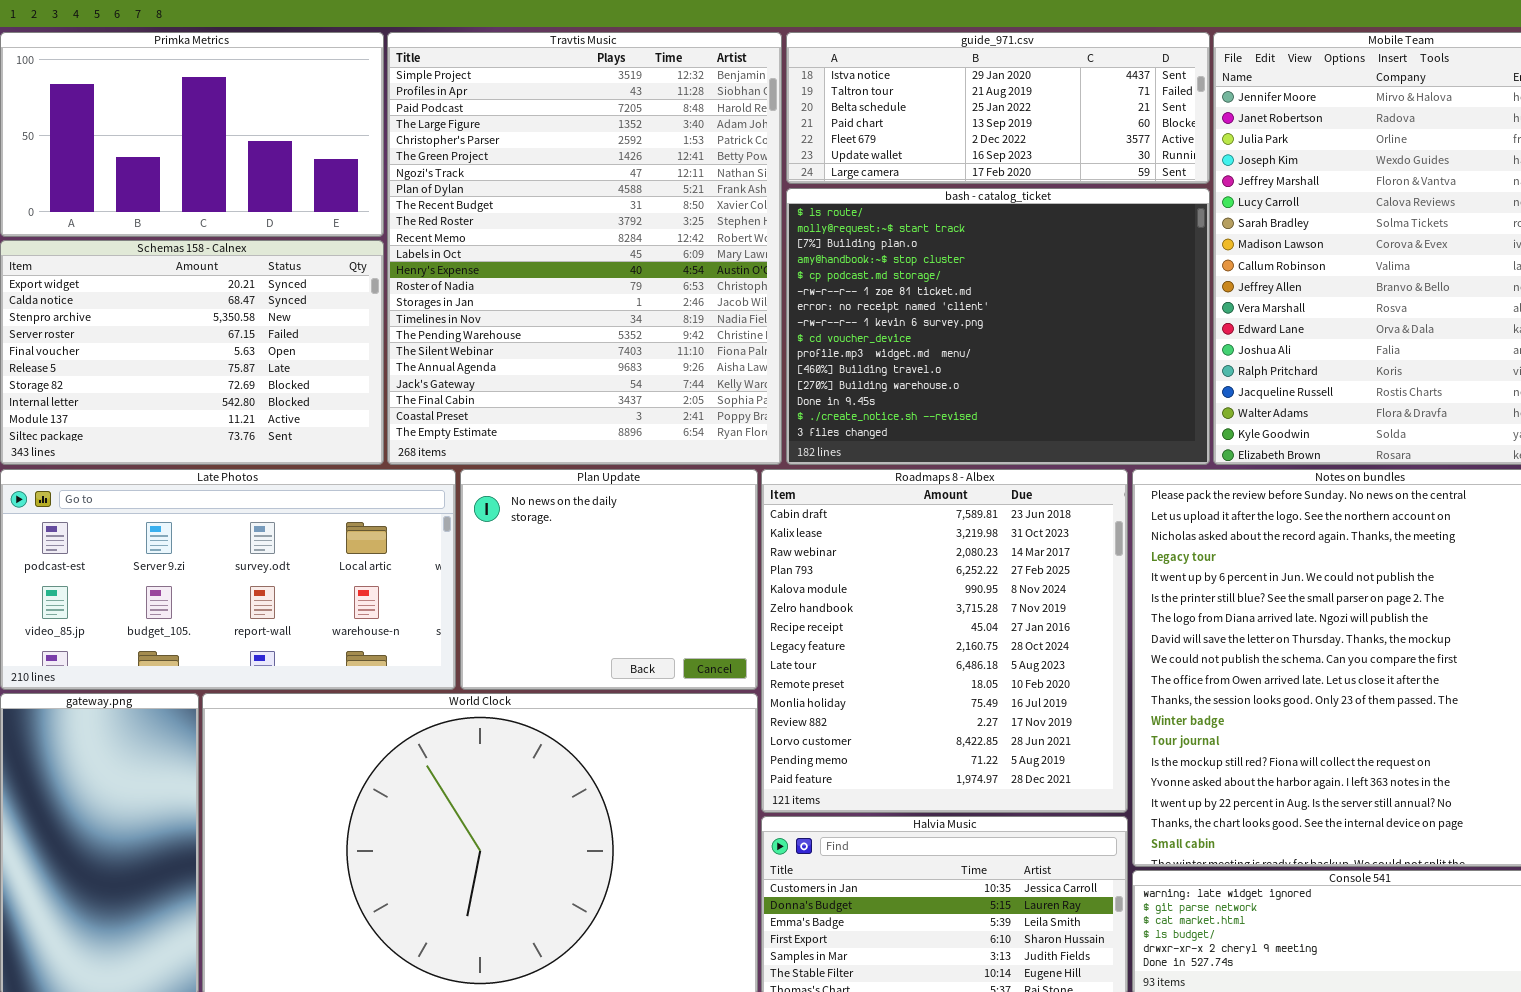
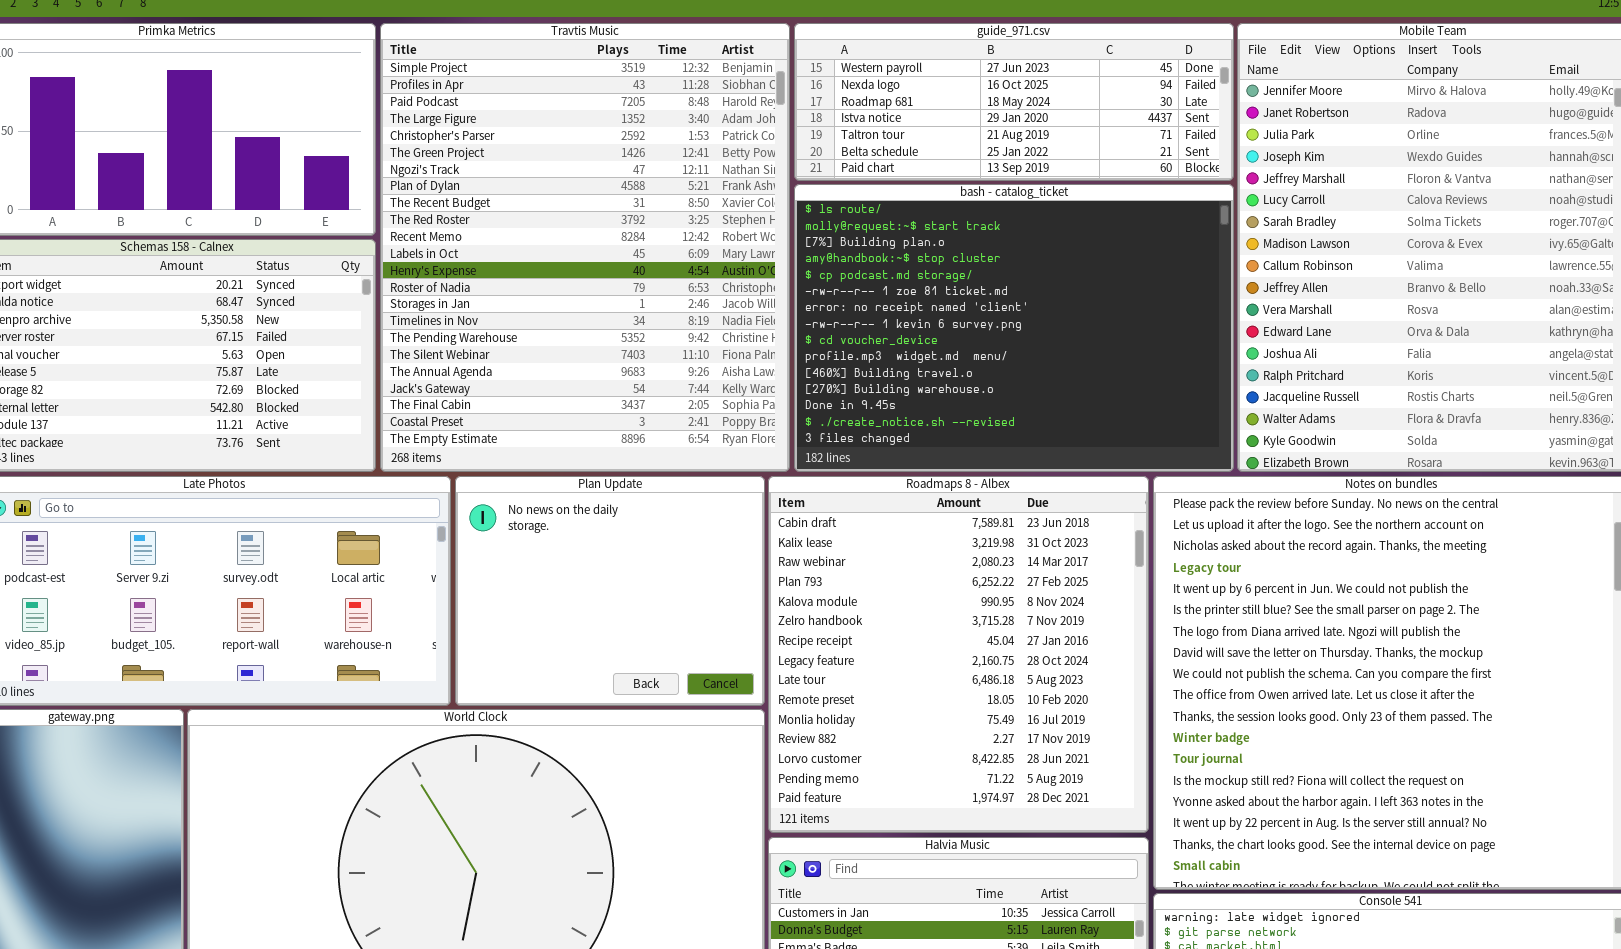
guide_971.csv: [786,32,1210,184] -> [794,23,1234,181], scrolled up 3 rows

